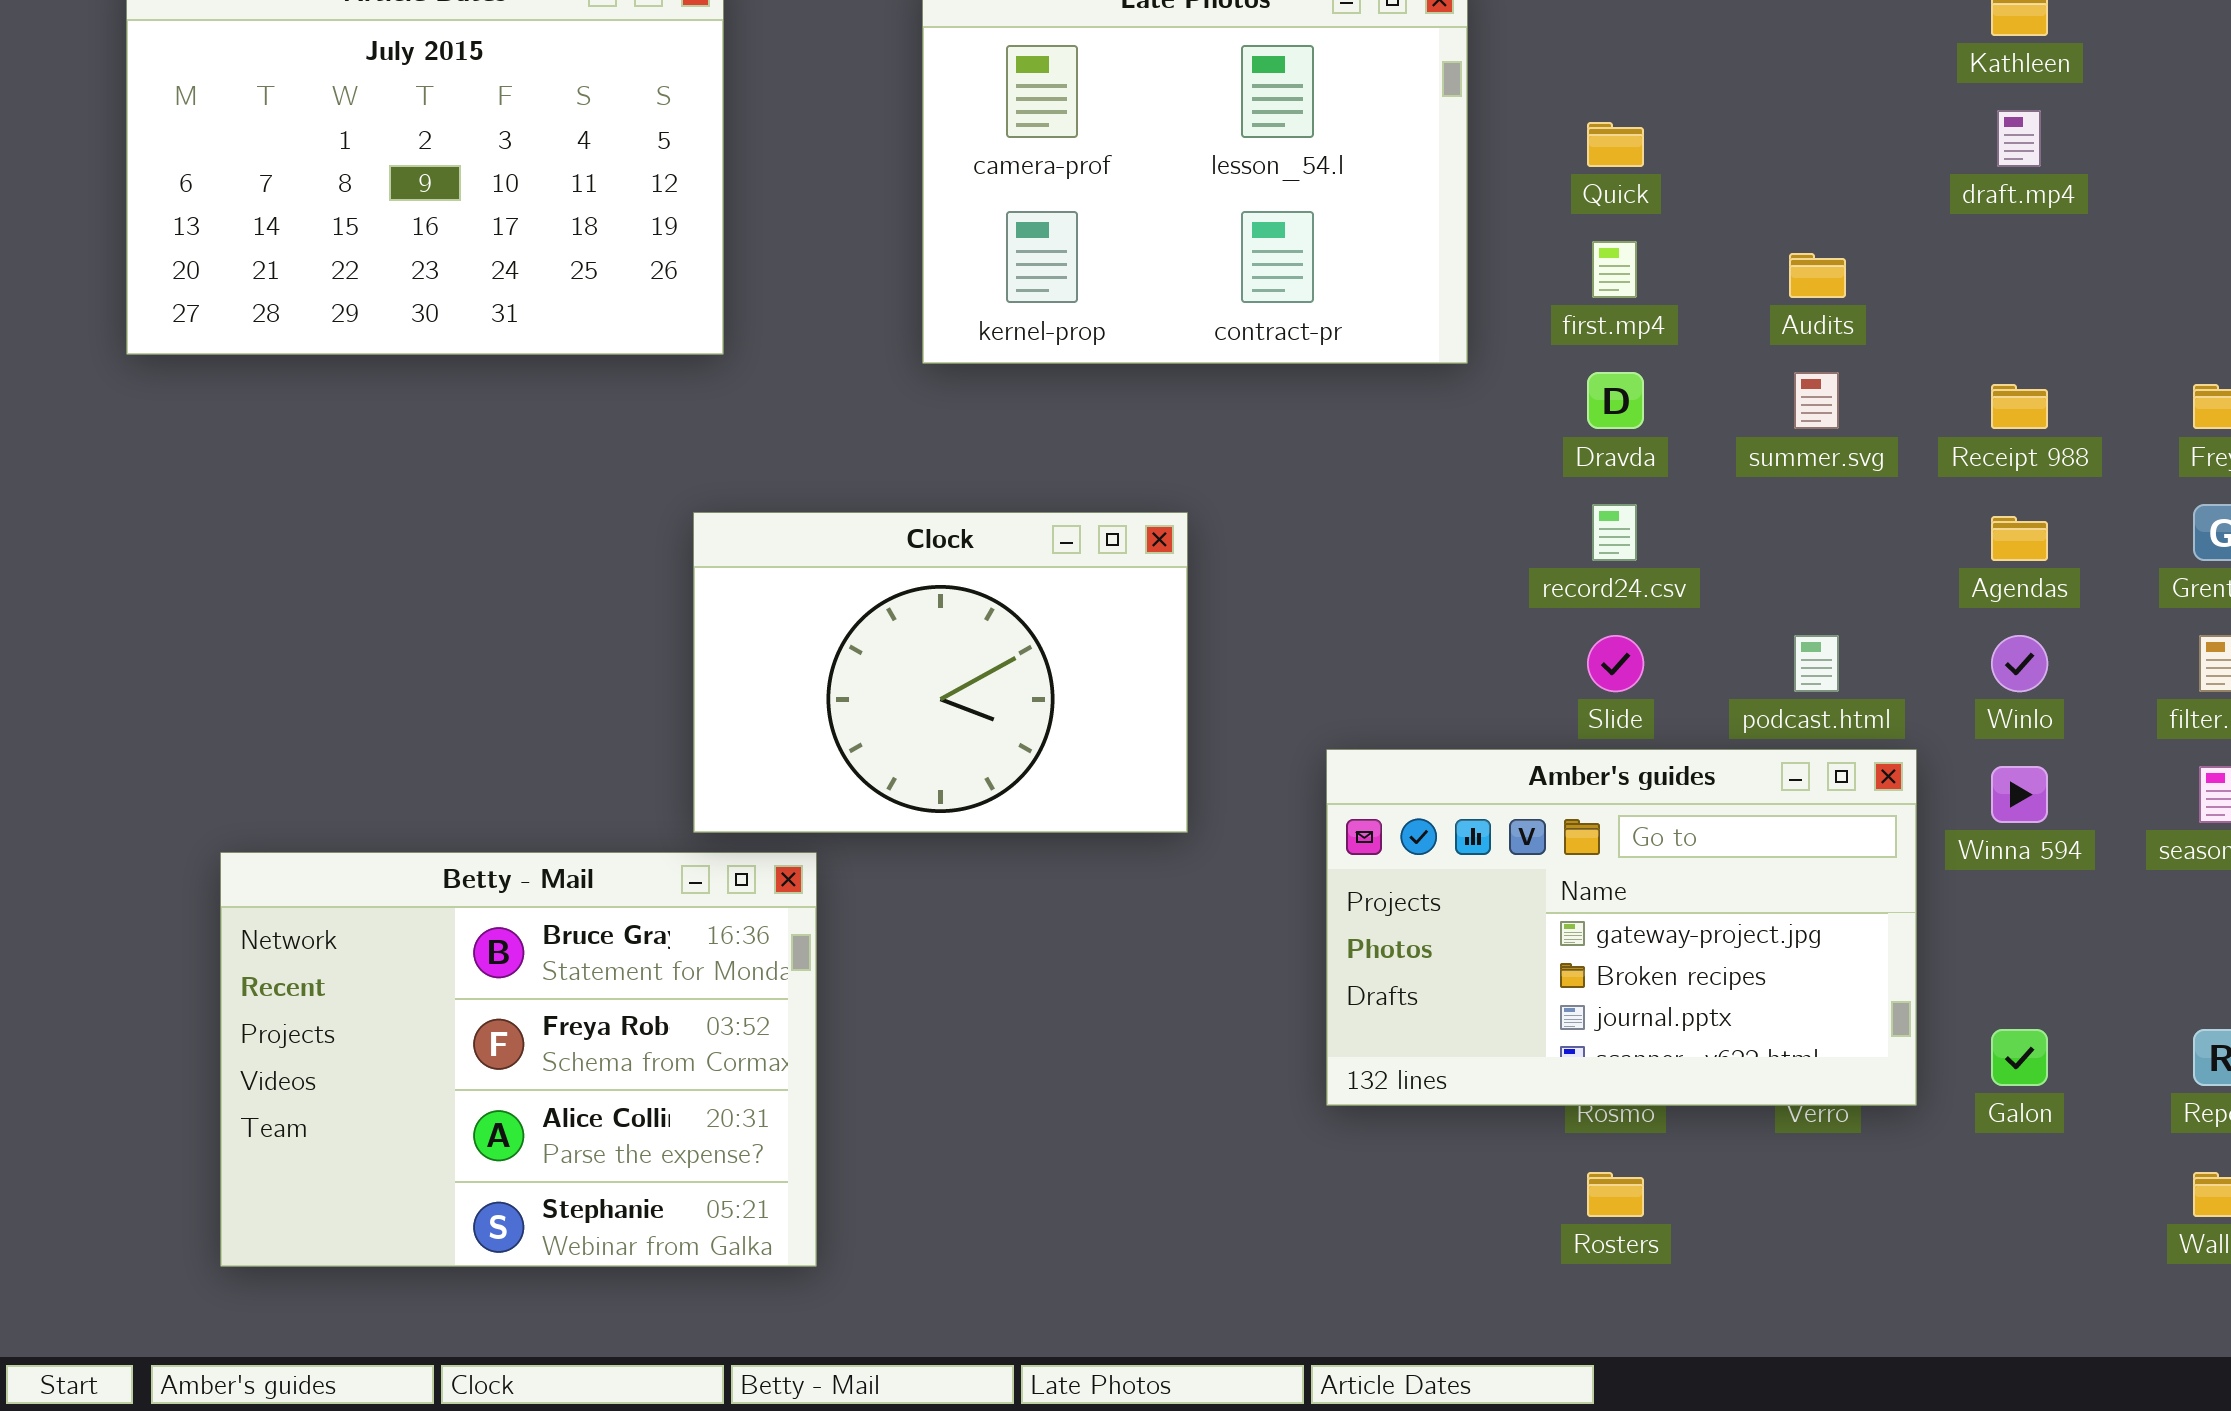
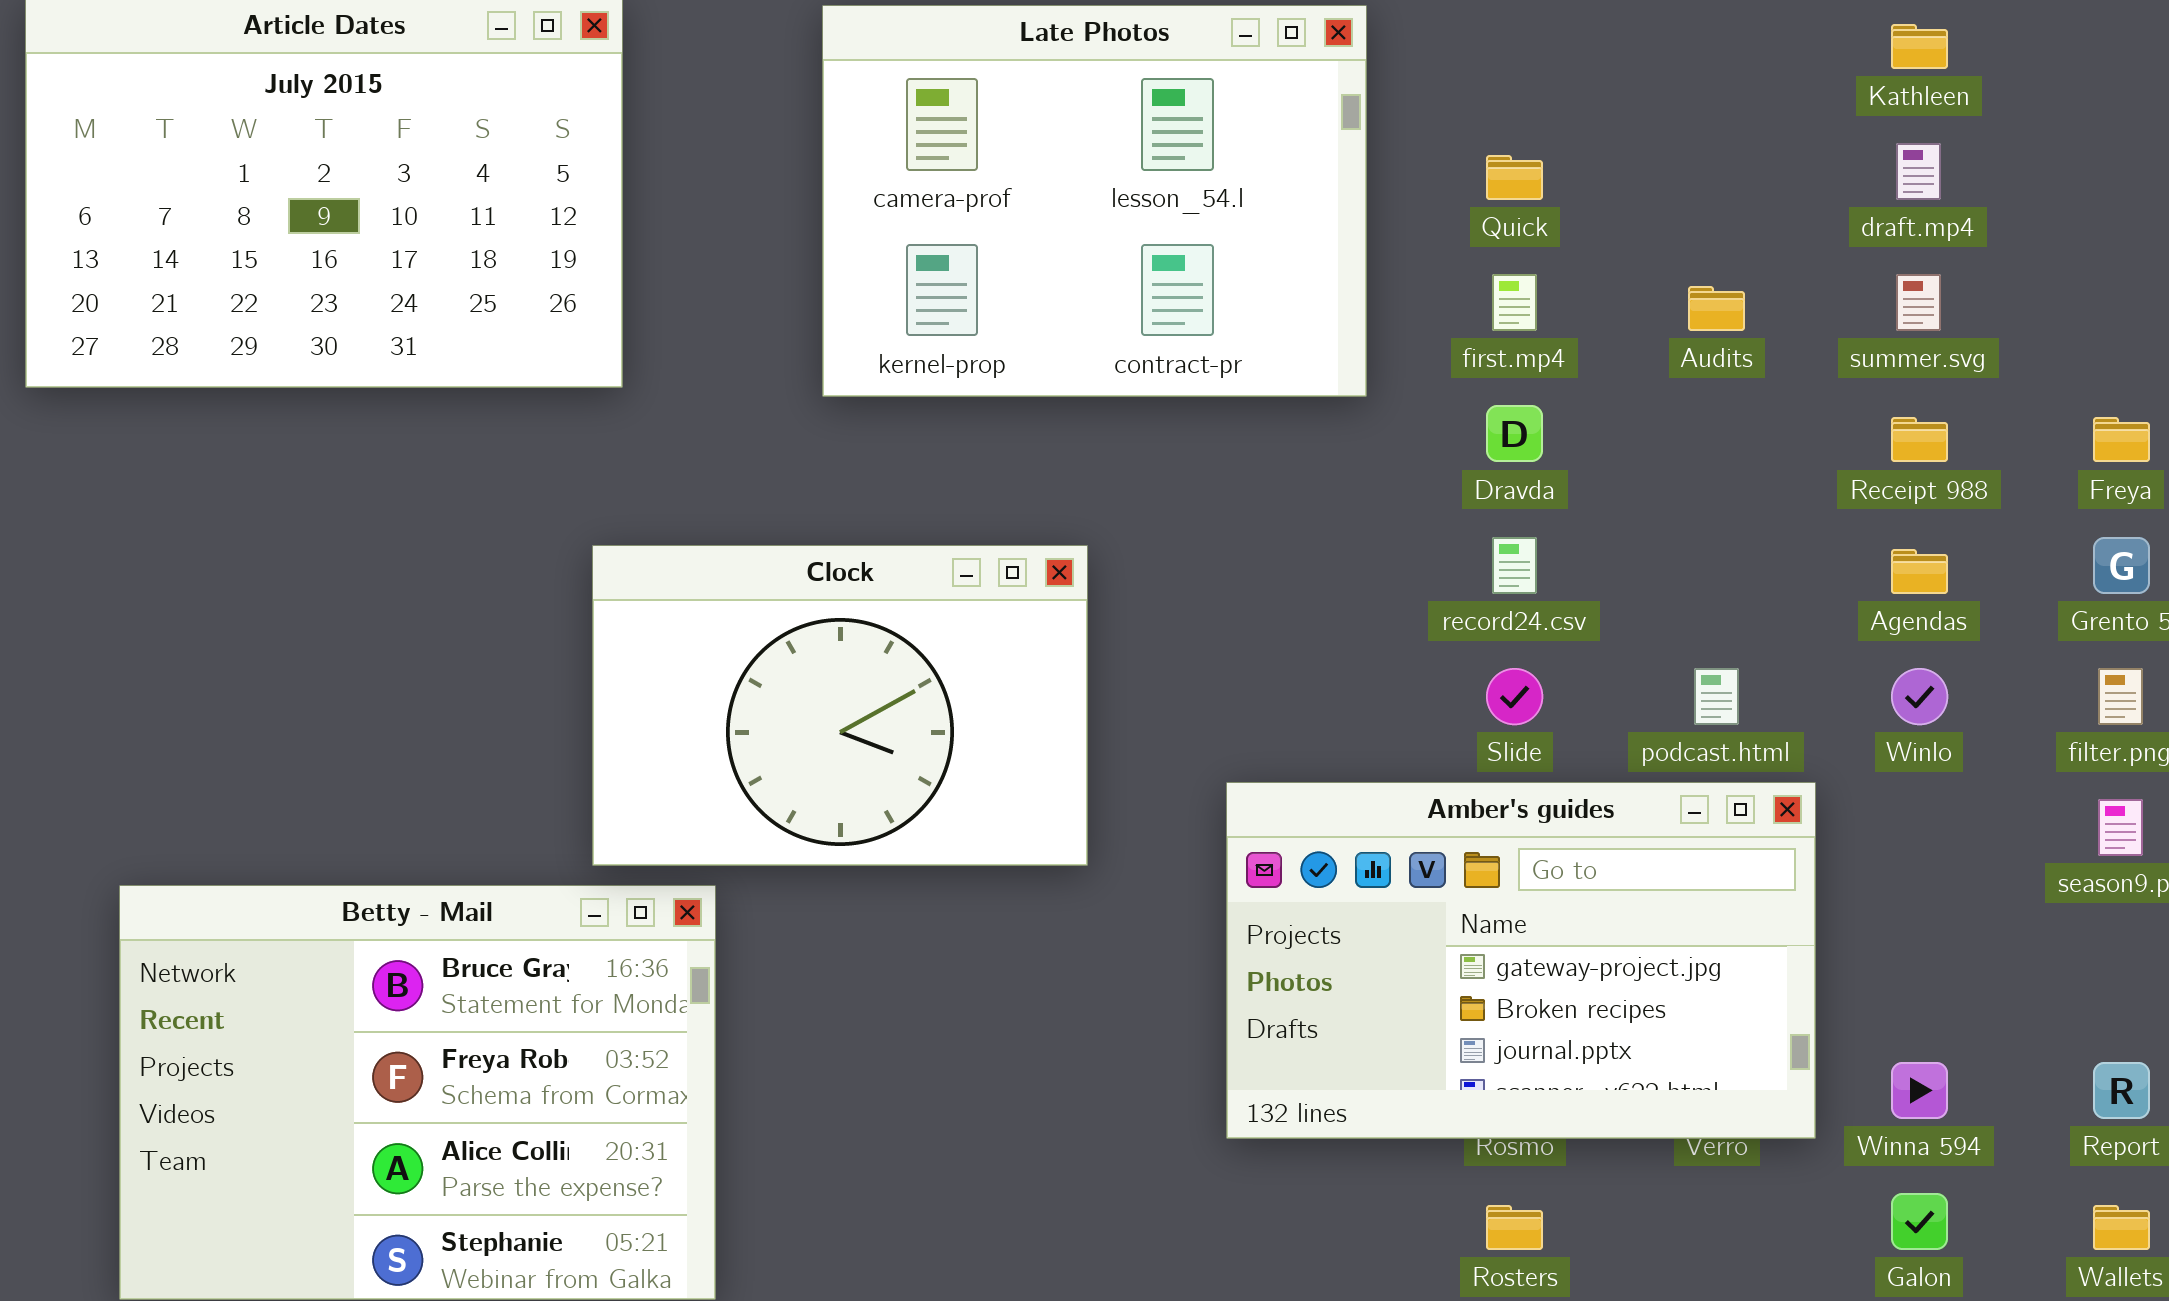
summer.svg: [1794,372,1839,429] -> [1896,274,1941,331], moved
Winna 594: [1991,766,2048,823] -> [1891,1062,1948,1119], moved
Galon: [1991,1029,2048,1086] -> [1891,1193,1948,1250], moved

